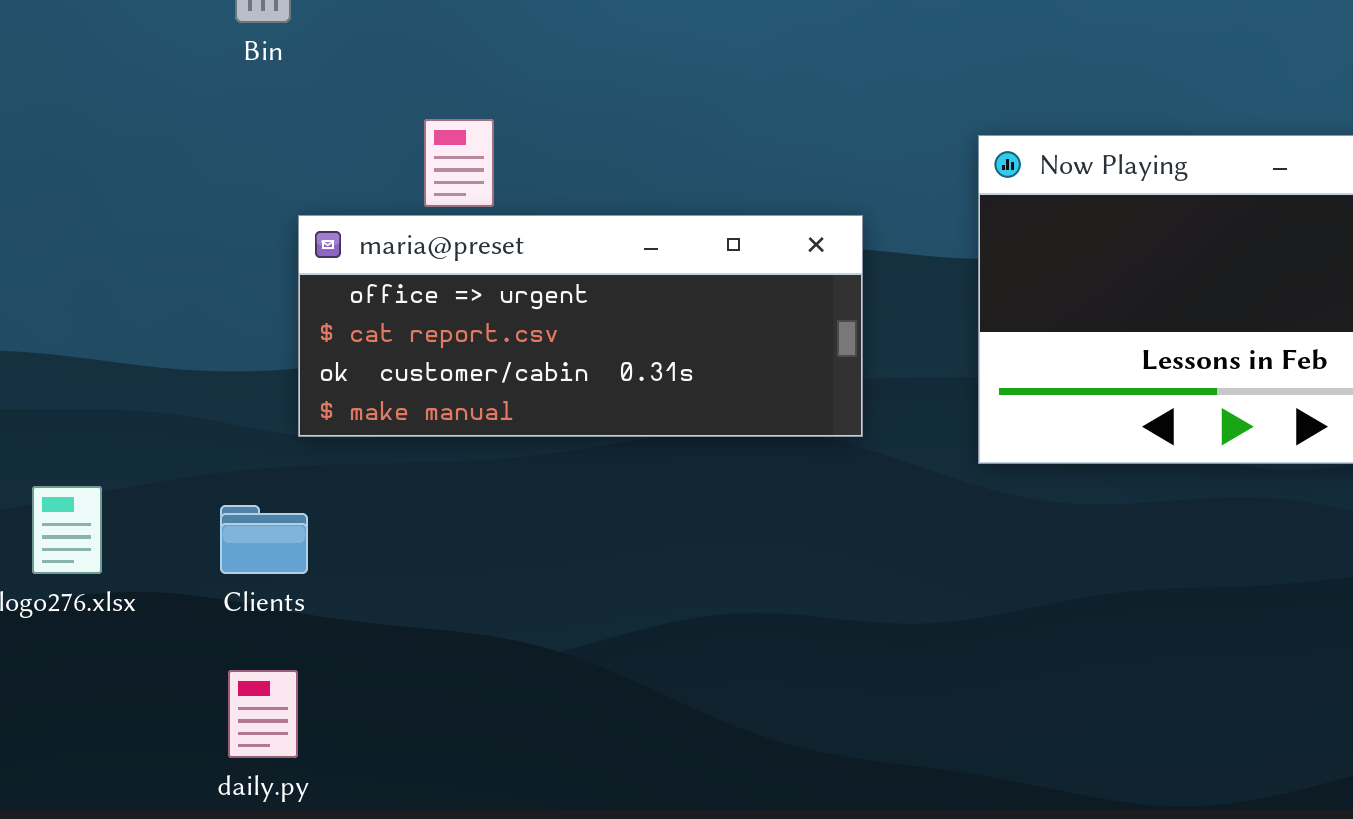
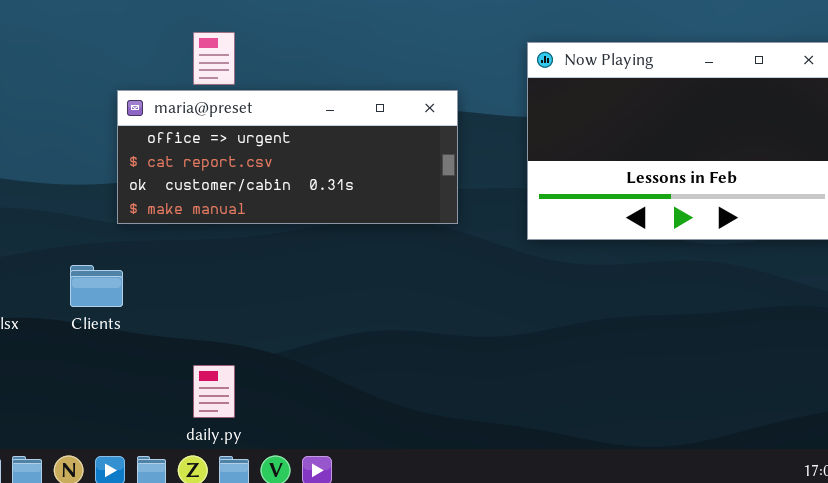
daily.py: [228,670,298,758] -> [193,365,235,418], moved

